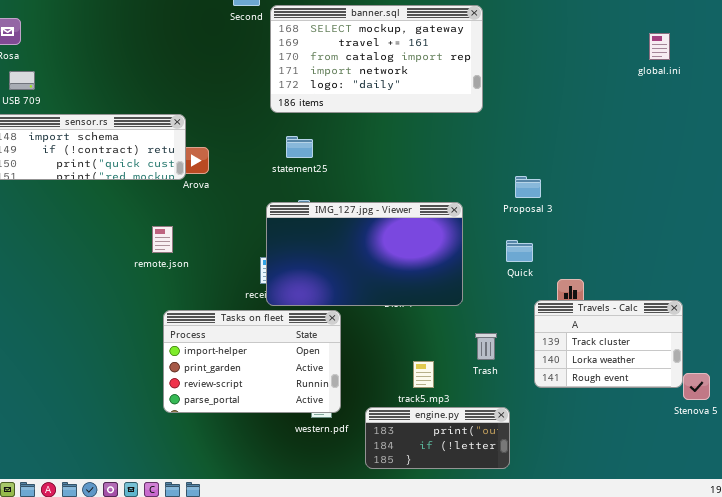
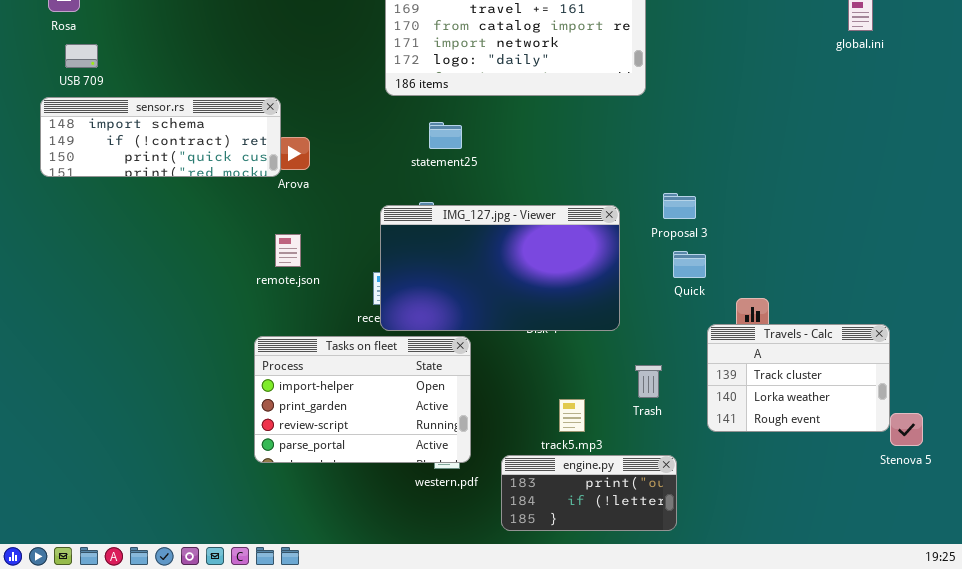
statement25: [286,136,313,158] -> [429,122,462,149], moved
Proposal 3: [515,176,541,198] -> [663,193,696,219], moved
remote.json: [152,226,173,253] -> [275,234,301,267], moved

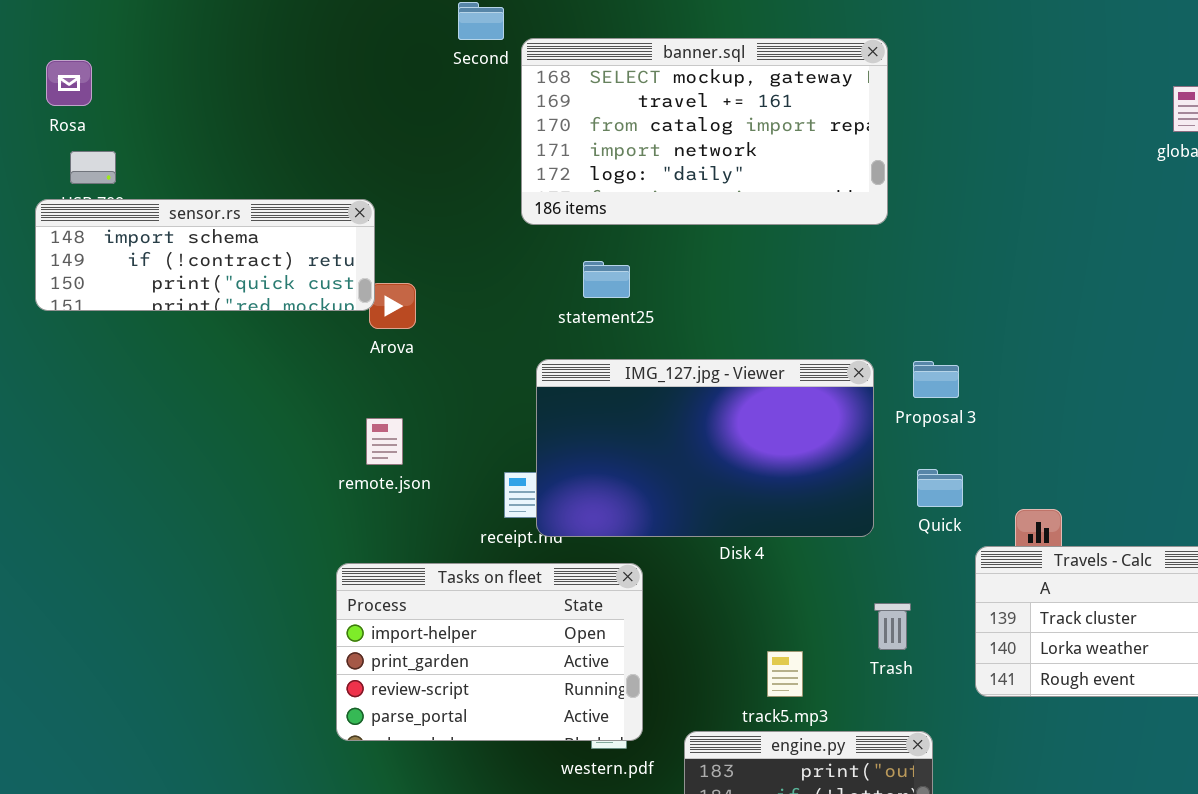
sensor.rs: [40,97,281,177] -> [35,199,375,311], moved
IMG_127.jpg - Viewer: [380,205,620,331] -> [536,359,874,537], moved
Quick: [673,251,706,278] -> [917,469,963,507], moved

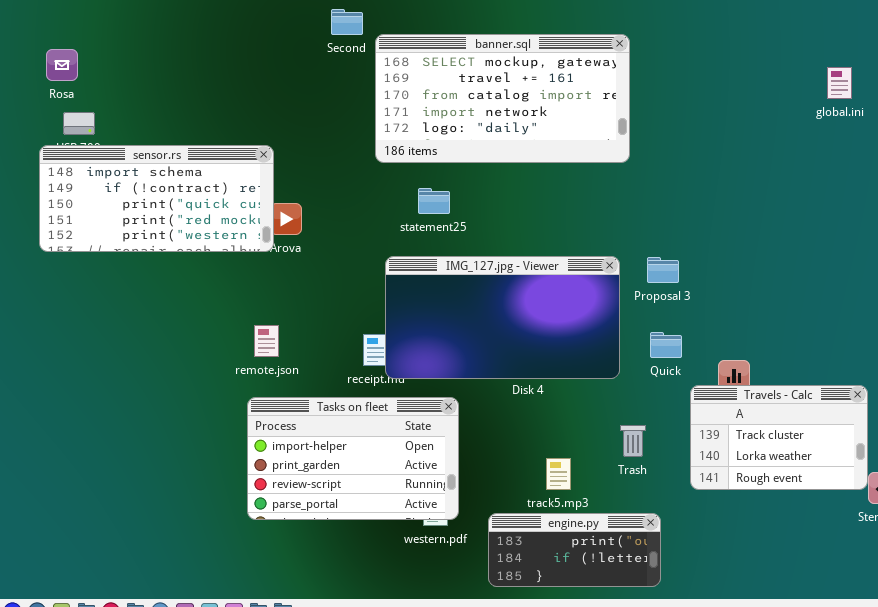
sensor.rs: [35,199,375,311] -> [39,145,274,252], resized
remote.json: [366,418,403,465] -> [254,325,279,357], moved

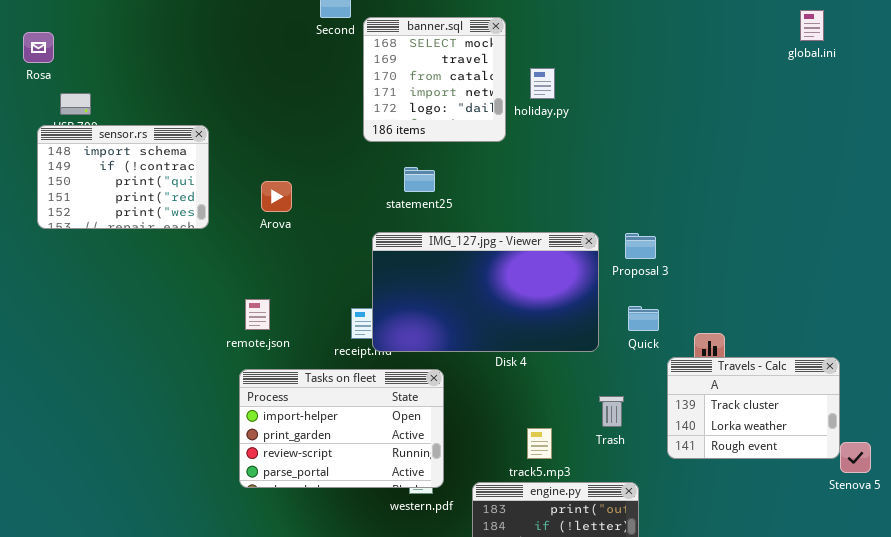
banner.sql: [375,34,630,163] -> [363,17,506,142], resized
Rosa: [46,49,78,81] -> [23,32,54,63], moved
global.ini: [827,67,852,99] -> [800,10,824,41], moved
sensor.rs: [39,145,274,252] -> [37,125,209,229], resized

